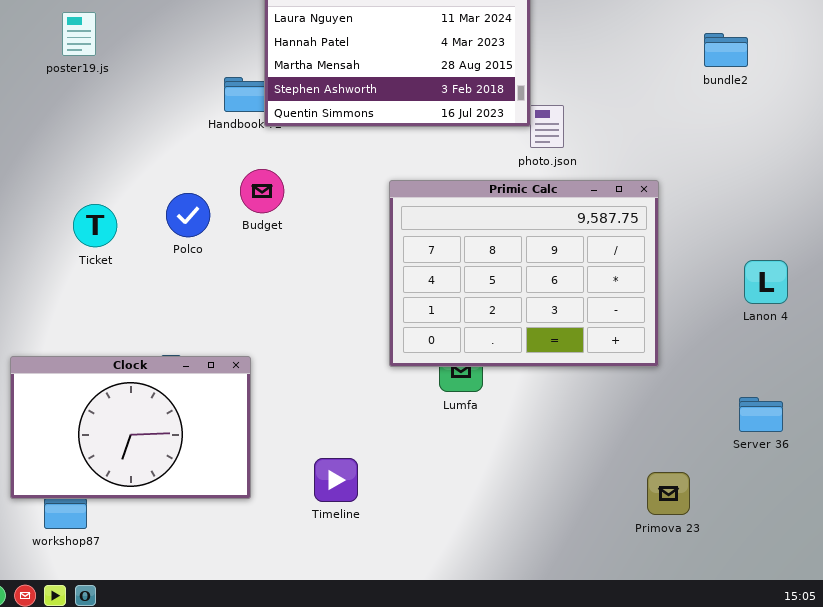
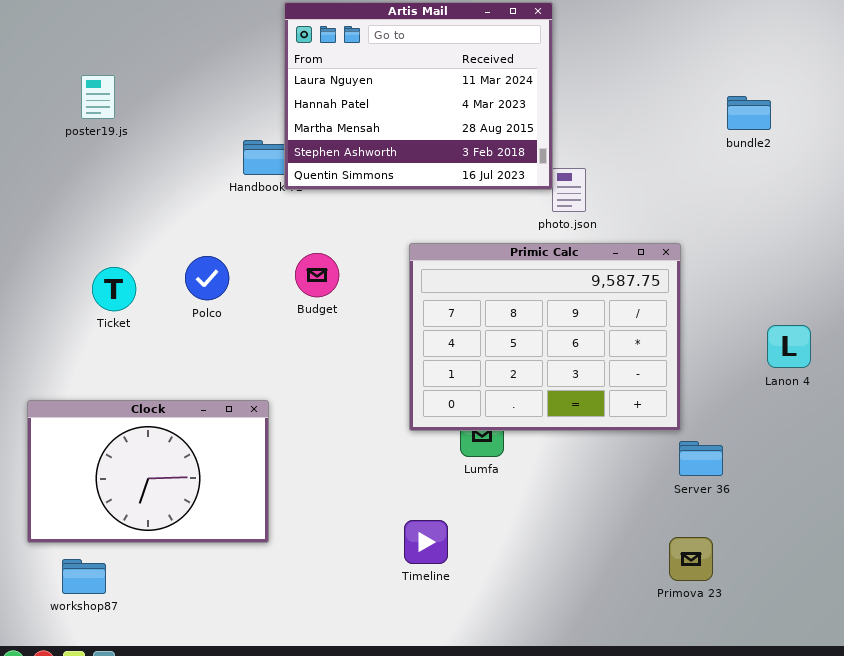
Budget: [240,169,284,213] -> [295,253,339,297], moved
Clock: [10,356,251,499] -> [27,400,269,543], moved
Server 36: [739,397,783,432] -> [679,441,723,476], moved
Timeline: [314,458,358,502] -> [404,520,448,564], moved

